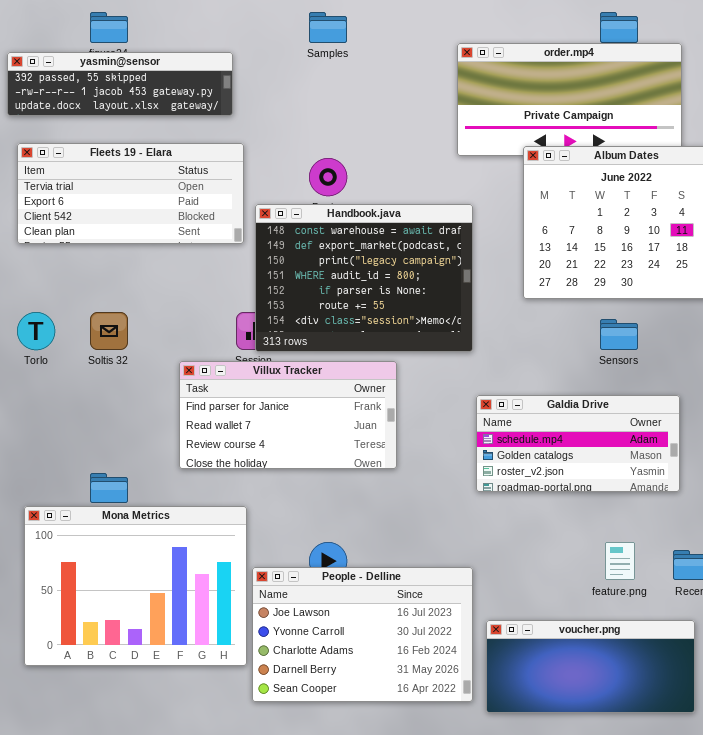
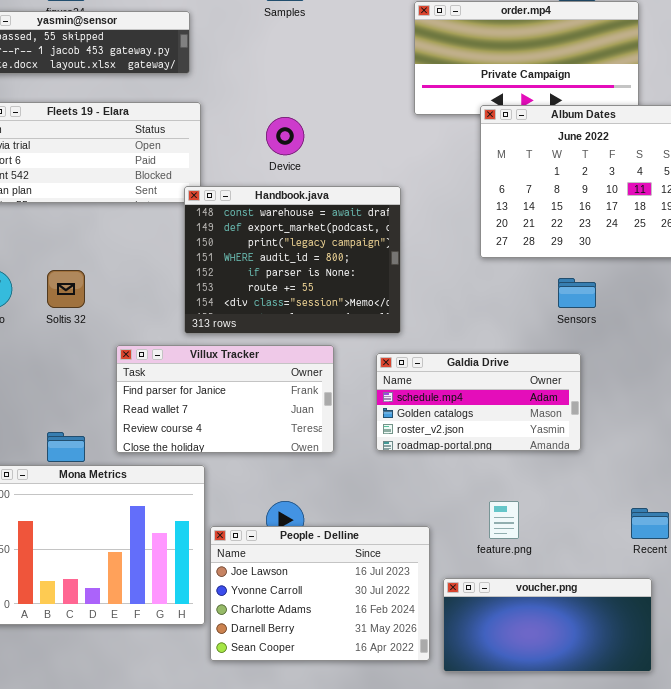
Handbook.java: [255,204,473,352] -> [184,186,401,334], moved
Villux Tracker: [179,361,397,469] -> [116,345,334,453], moved
Galdia Drive: [476,395,680,492] -> [376,353,581,451], moved
feature.png: [605,542,635,580] -> [489,501,519,539], moved

